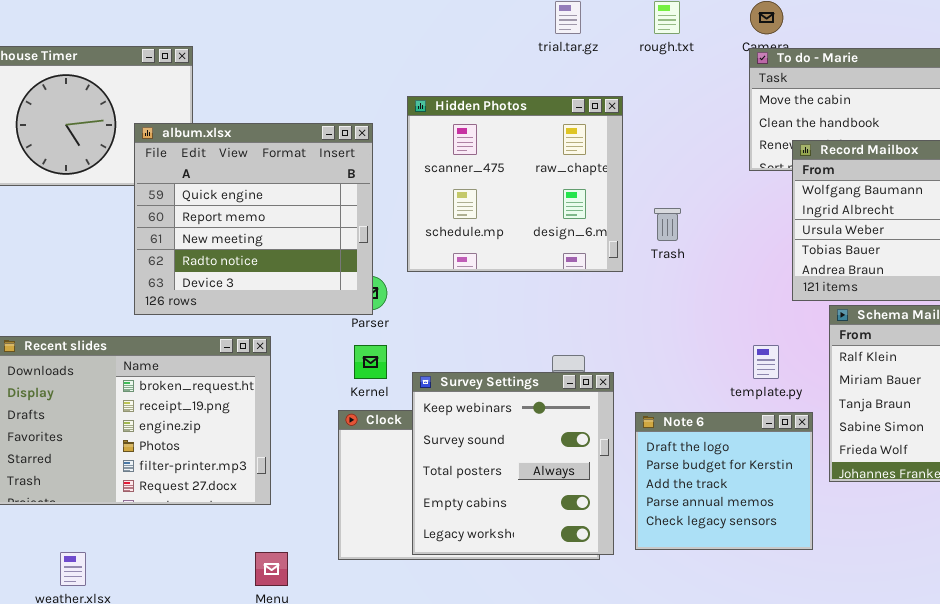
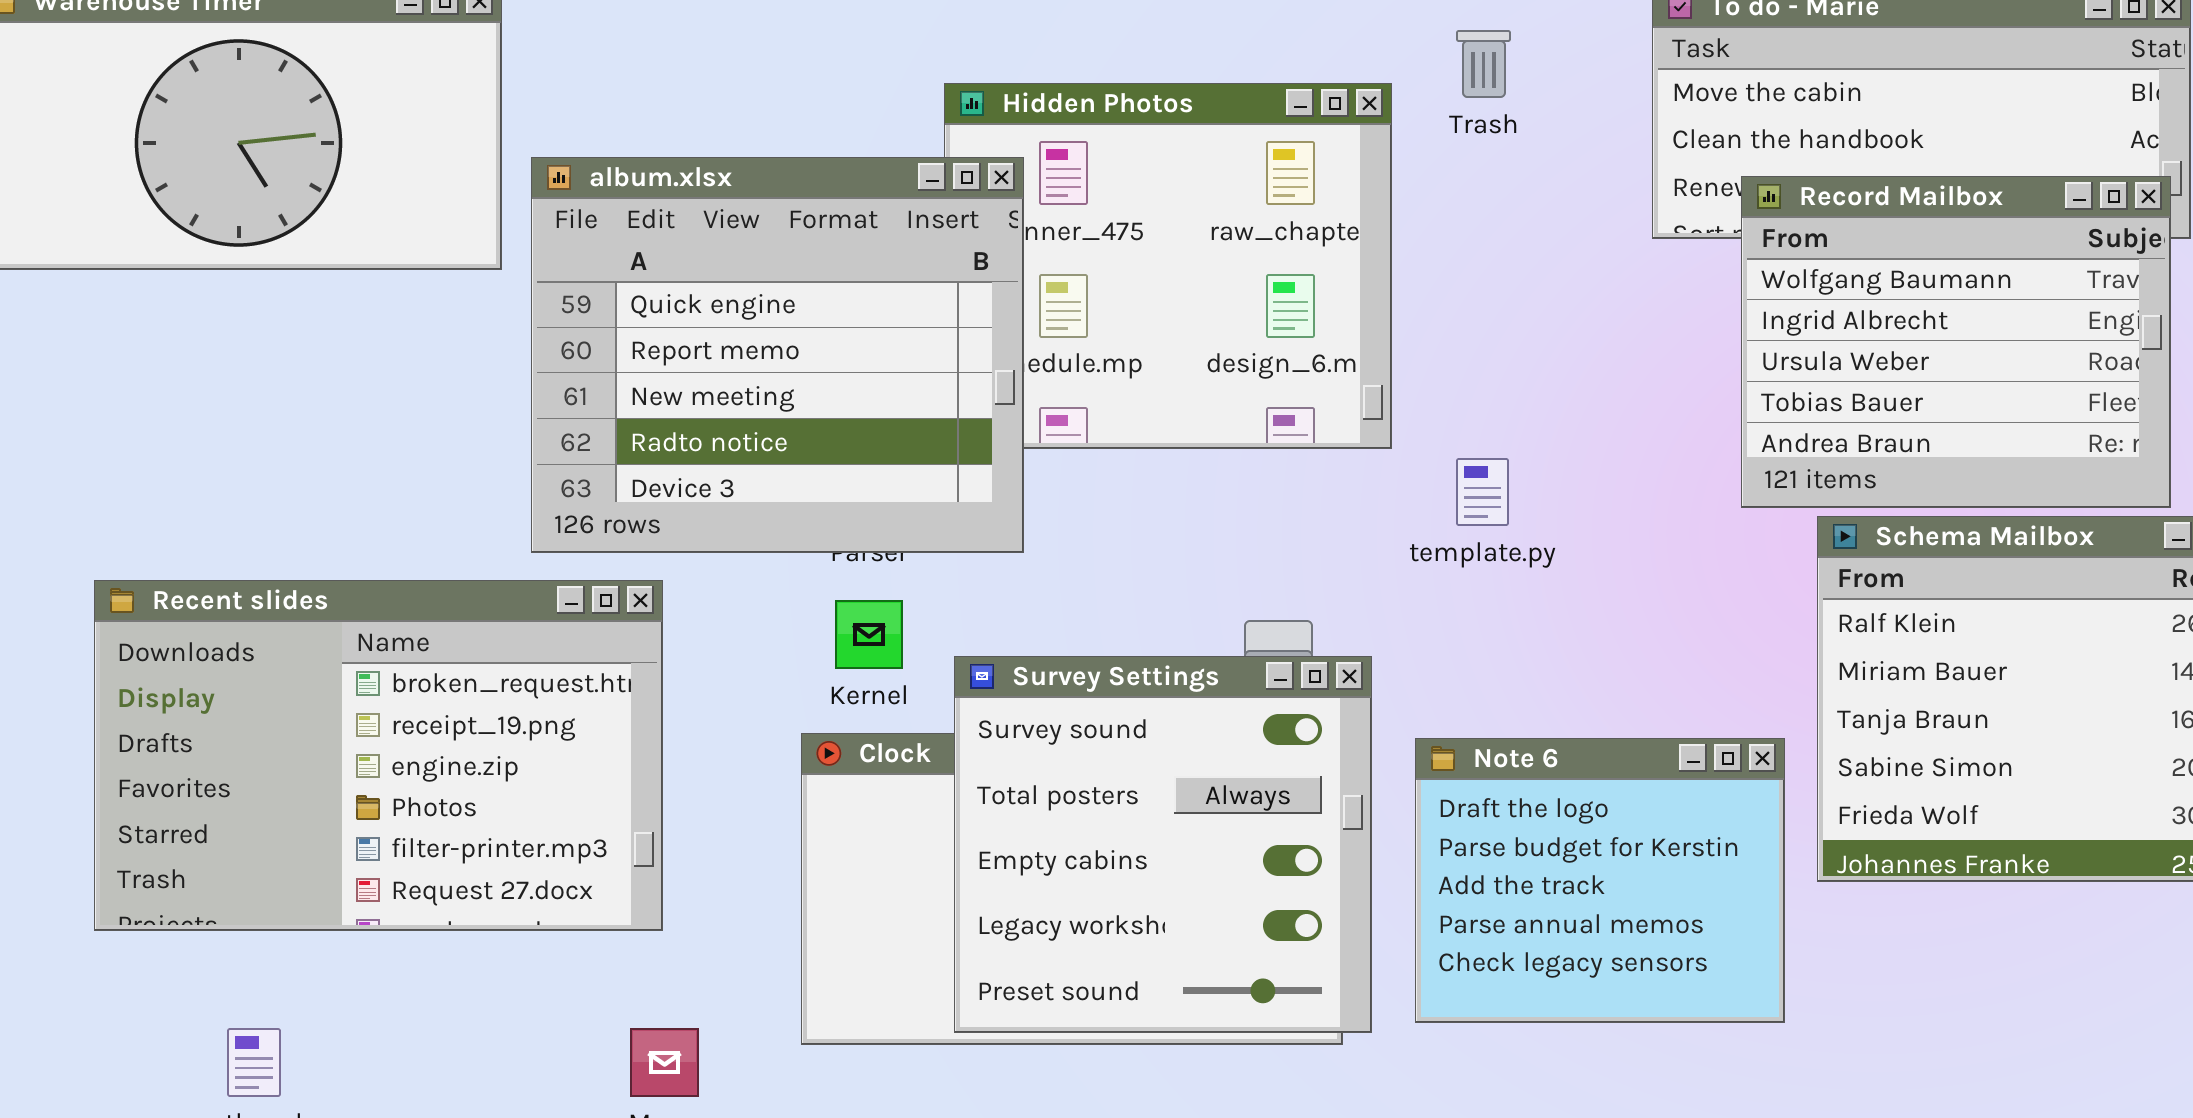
album.xlsx: [134,123,373,315] -> [531,157,1024,553], moved
Trash: [654,208,681,241] -> [1456,30,1511,98], moved
template.py: [753,345,779,379] -> [1456,458,1509,526], moved
Survey Settings: [412,372,614,555] -> [954,656,1372,1033], scrolled down 1 row

